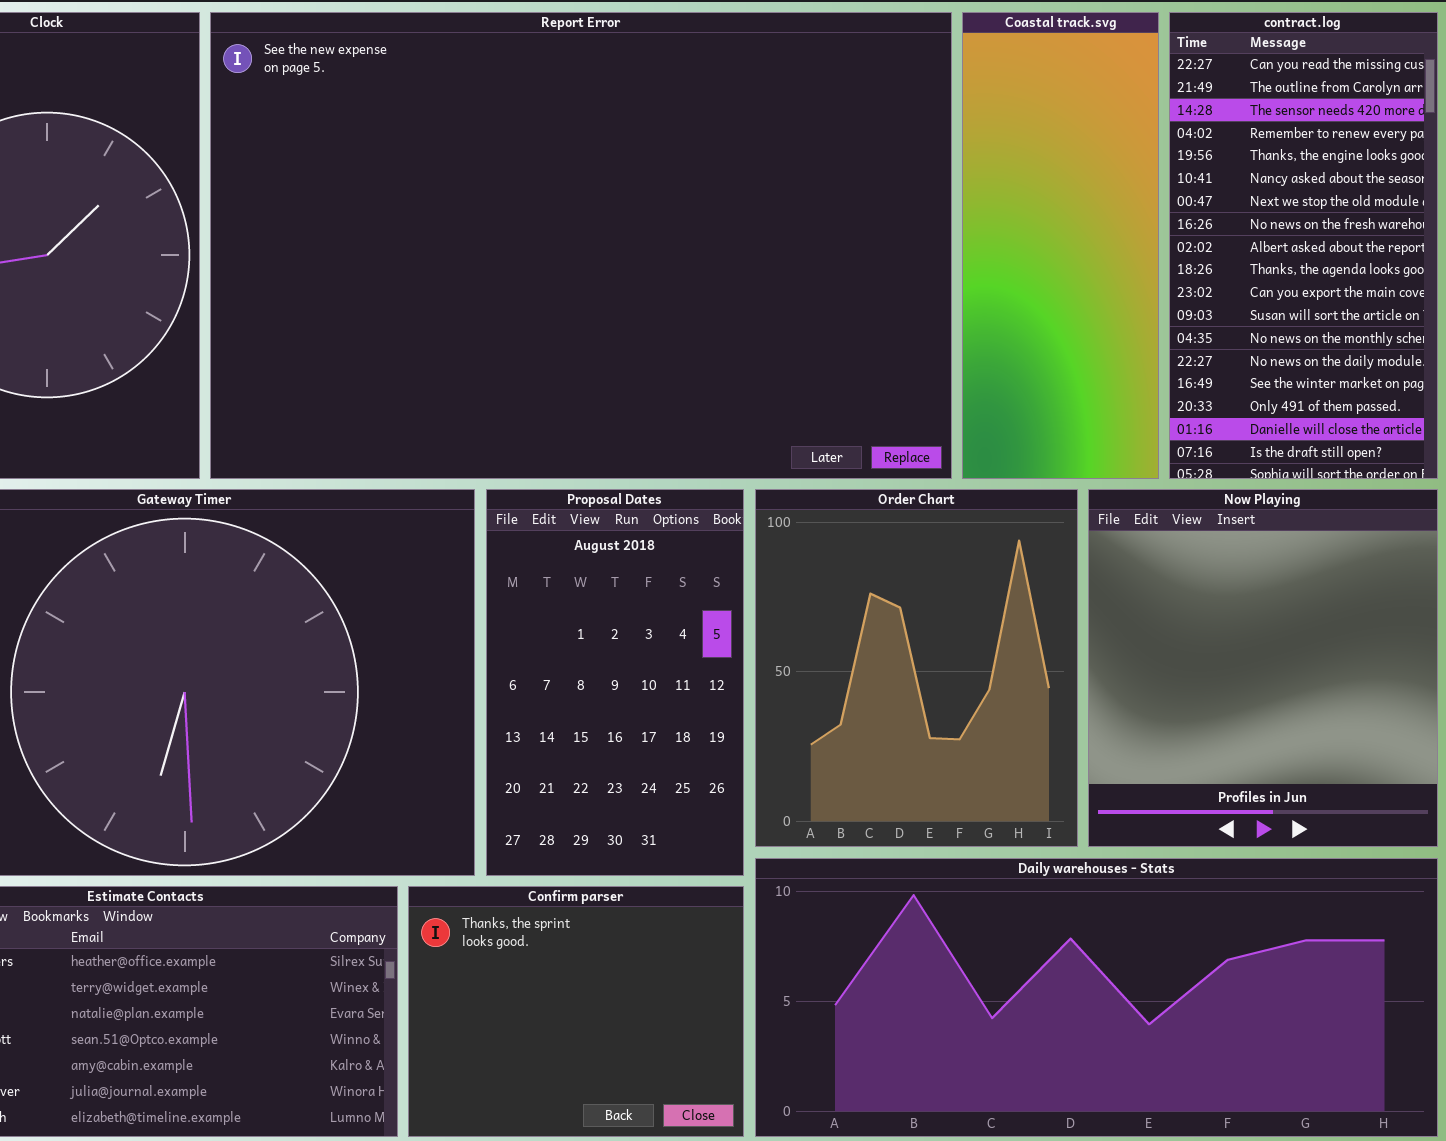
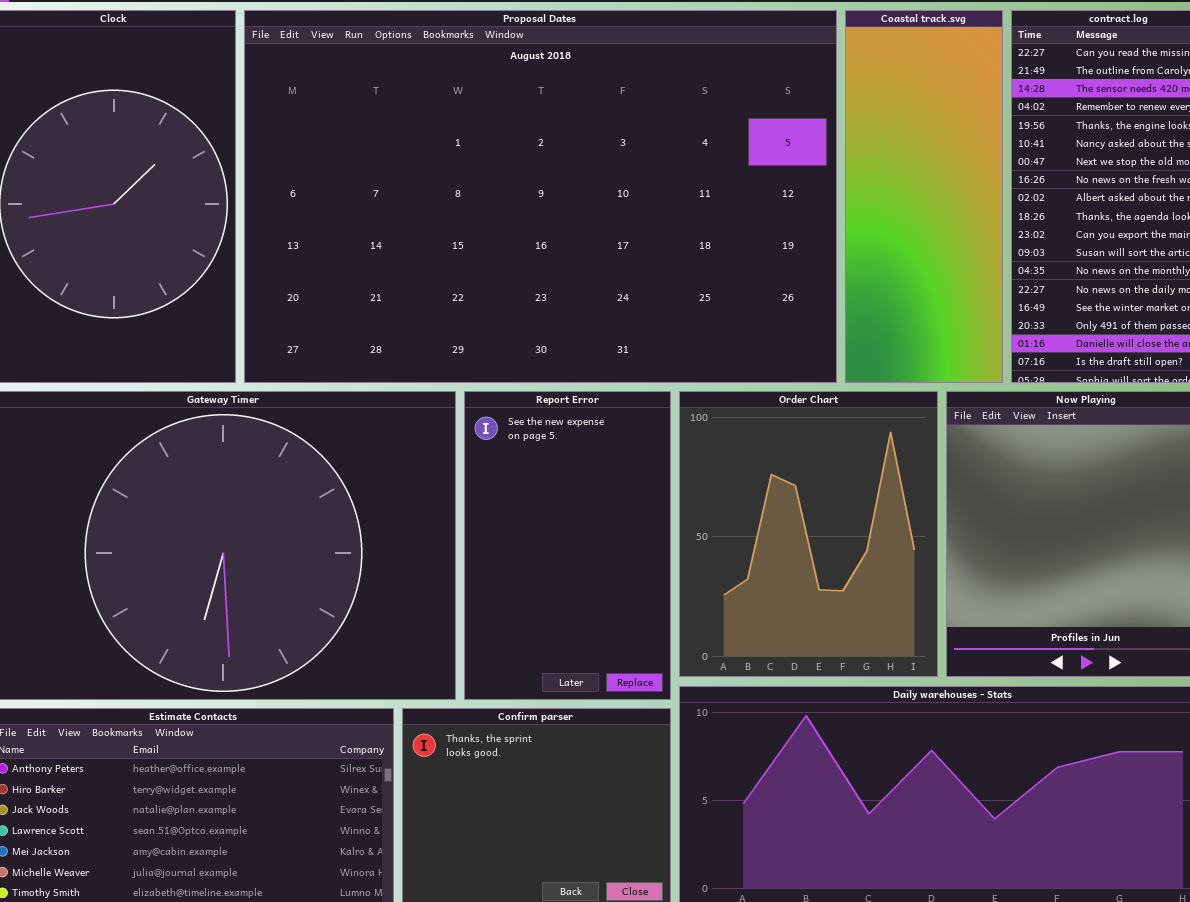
Report Error: [210,12,952,479] -> [464,391,671,700], moved, resized
Proposal Dates: [486,489,744,876] -> [244,10,837,383], moved, resized

